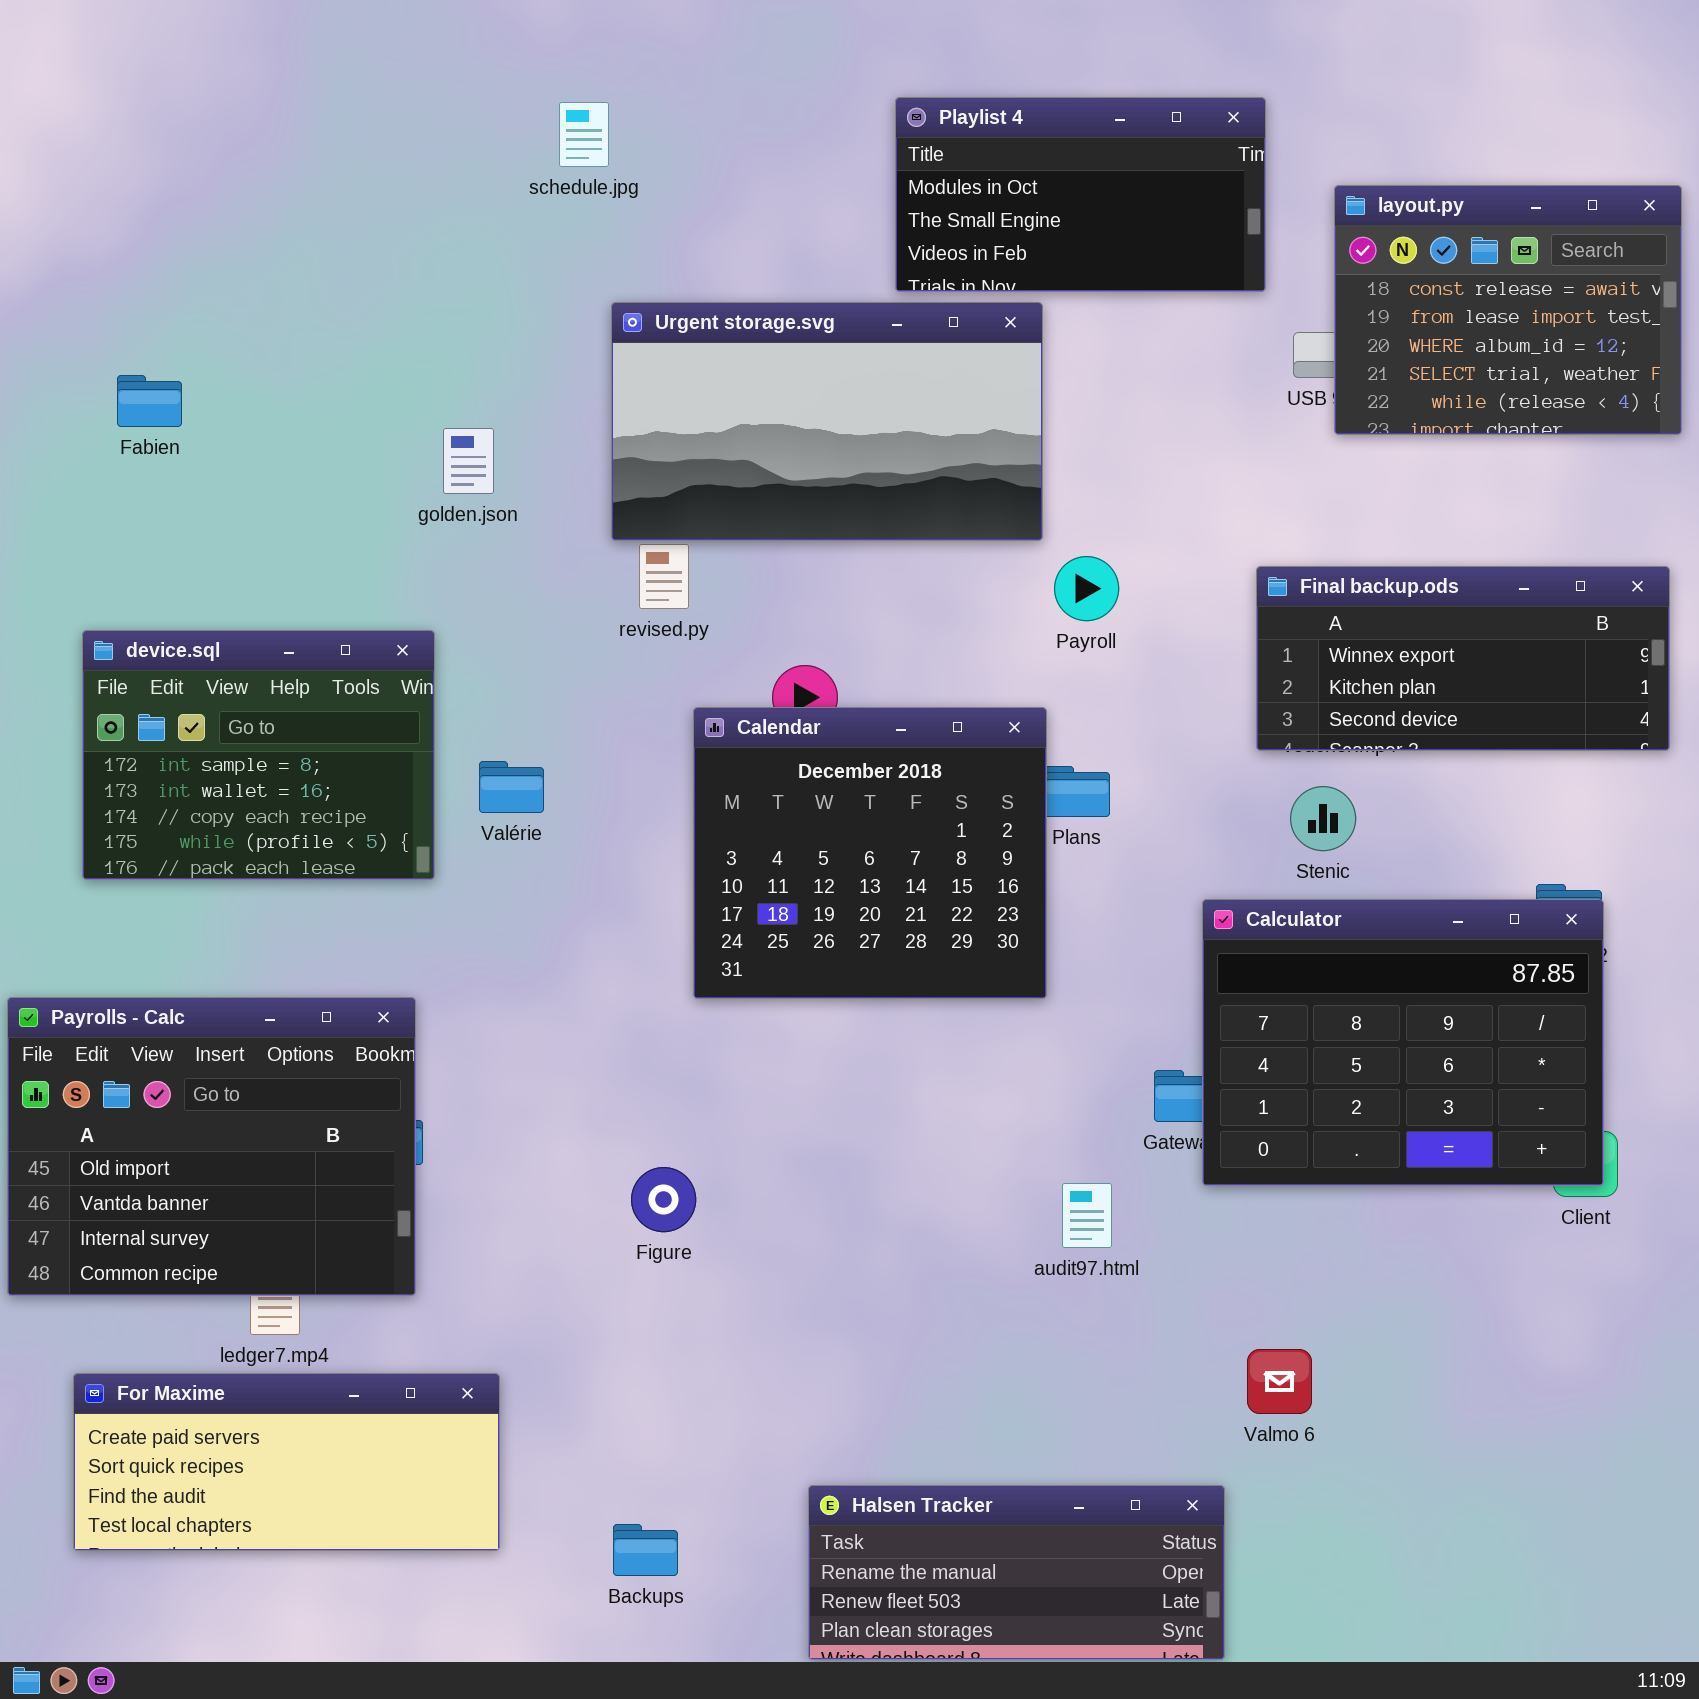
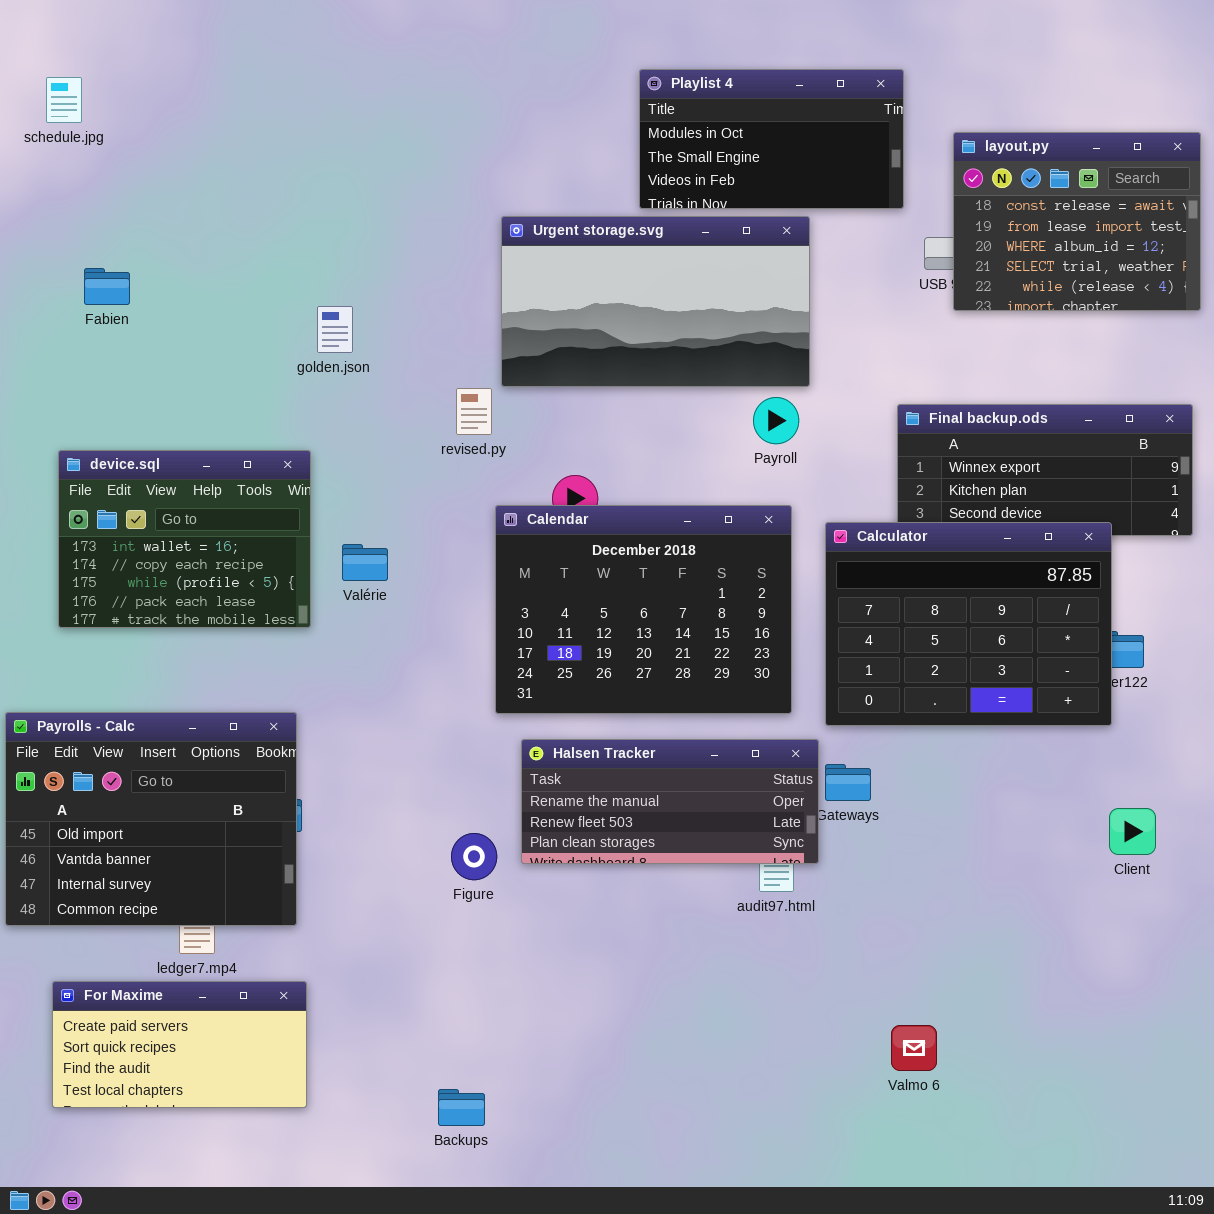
schedule.jpg: [559,102,609,167] -> [46,77,82,123], moved
Urgent storage.svg: [611,302,1043,541] -> [501,216,810,387], moved
device.sql: [82,630,435,880] -> [58,450,311,628], scrolled down 1 row
Calendar: [693,707,1047,999] -> [495,505,792,714], resized
Calculator: [1202,899,1604,1186] -> [825,522,1112,726], moved
Valmo 6: [1247,1349,1312,1414] -> [891,1025,937,1071], moved
For Maxime: [73,1373,500,1551] -> [52,981,307,1108], resized
Halsen Tracker: [808,1485,1225,1660] -> [521,739,819,864], moved

